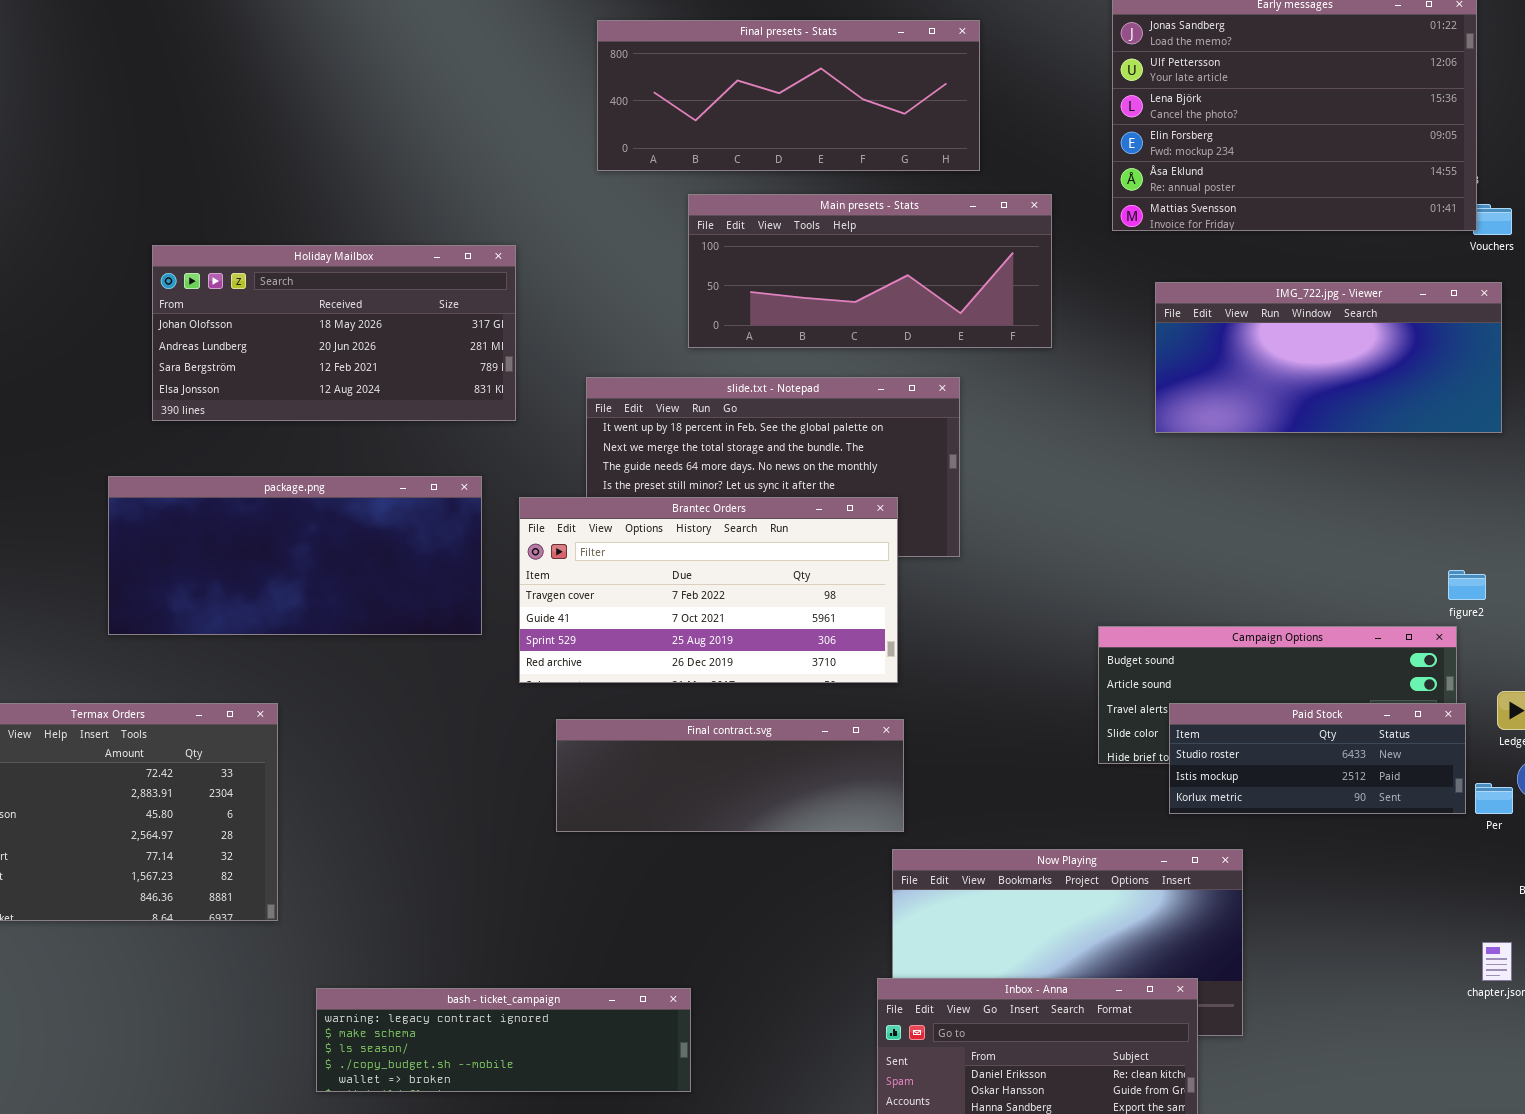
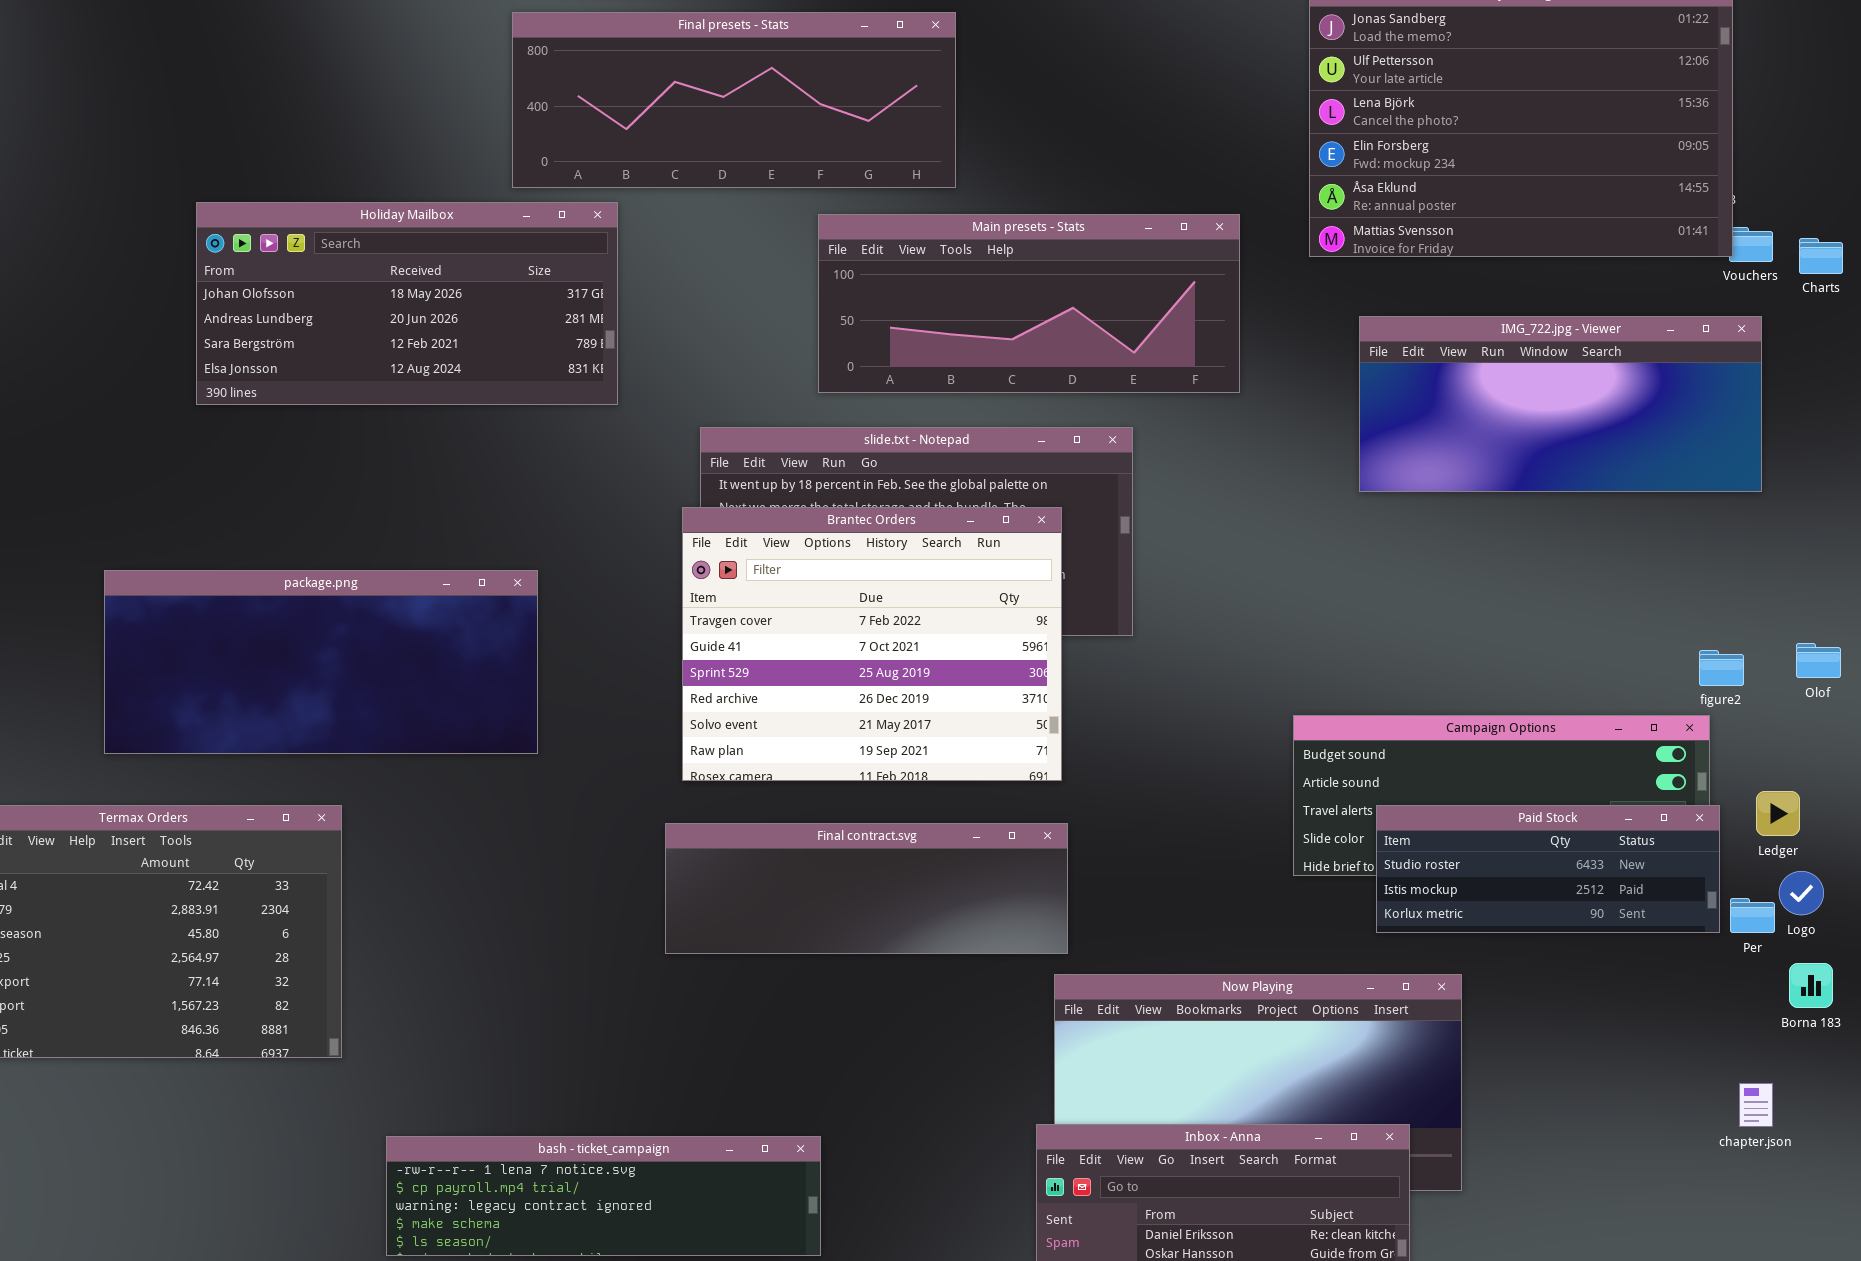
Final presets - Stats: [597,20,980,171] -> [512,12,956,188], moved
Holiday Mailbox: [152,245,516,421] -> [196,202,618,405], moved
package.png: [108,476,482,635] -> [104,570,538,754], moved
Brantec Orders: [519,497,898,683] -> [682,507,1062,781], resized
bash - ticket_campaign: [316,988,691,1092] -> [386,1136,821,1256], scrolled up 2 rows

